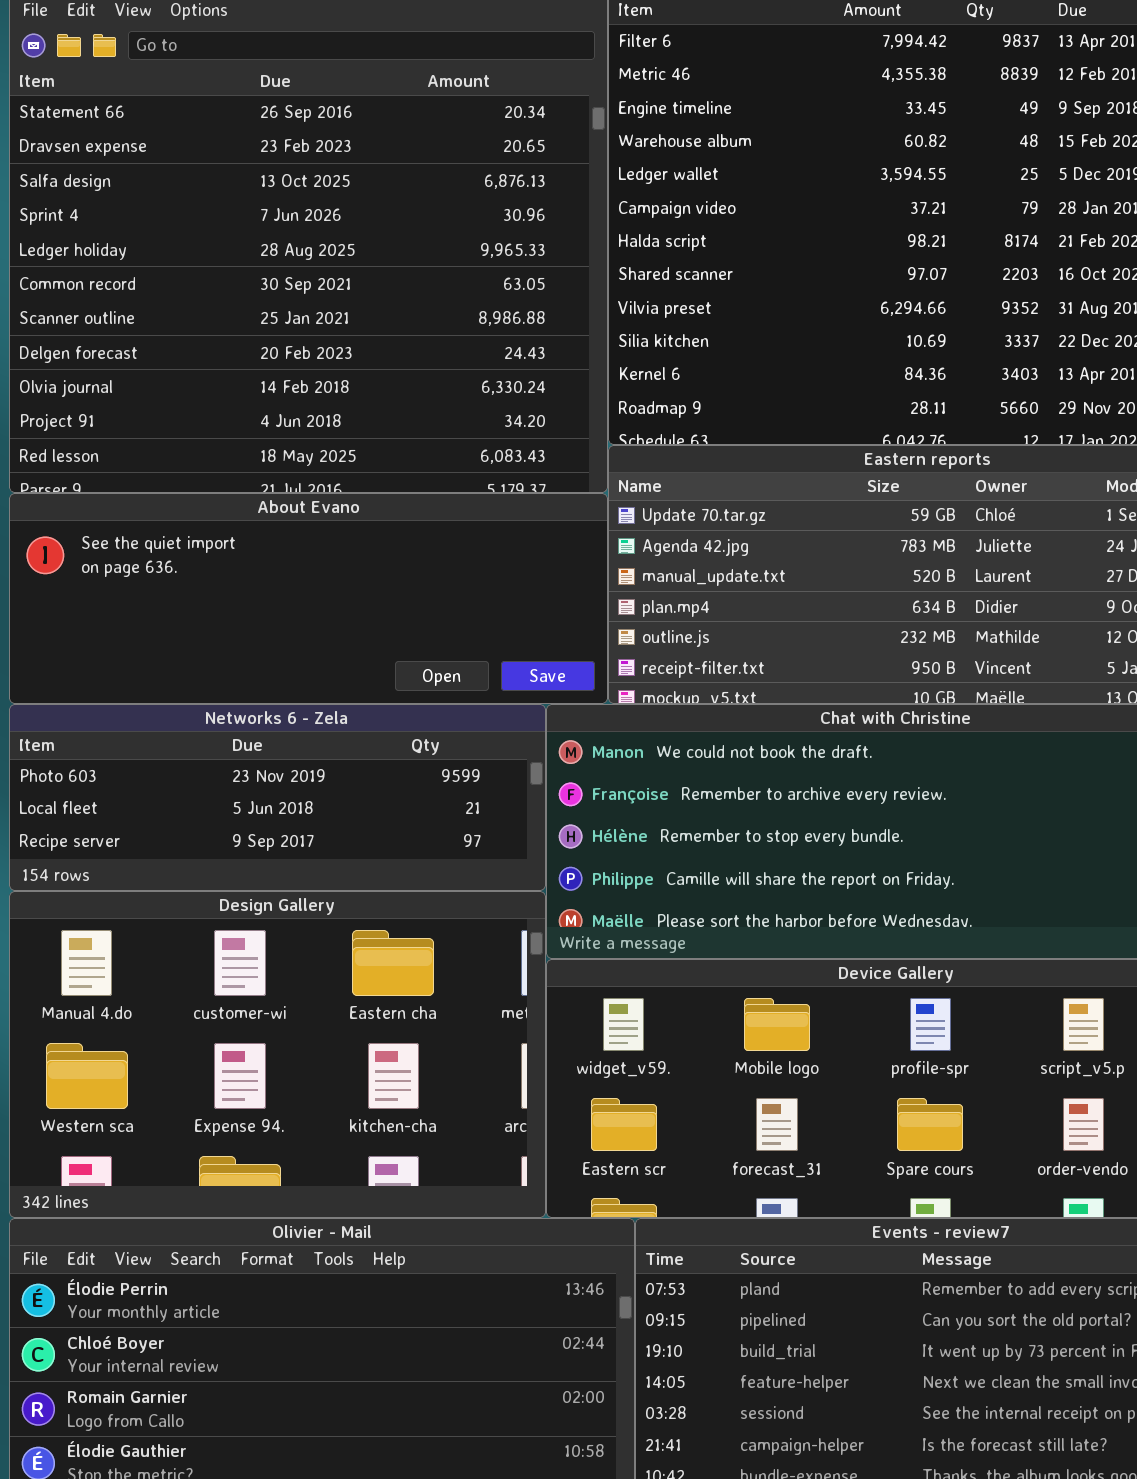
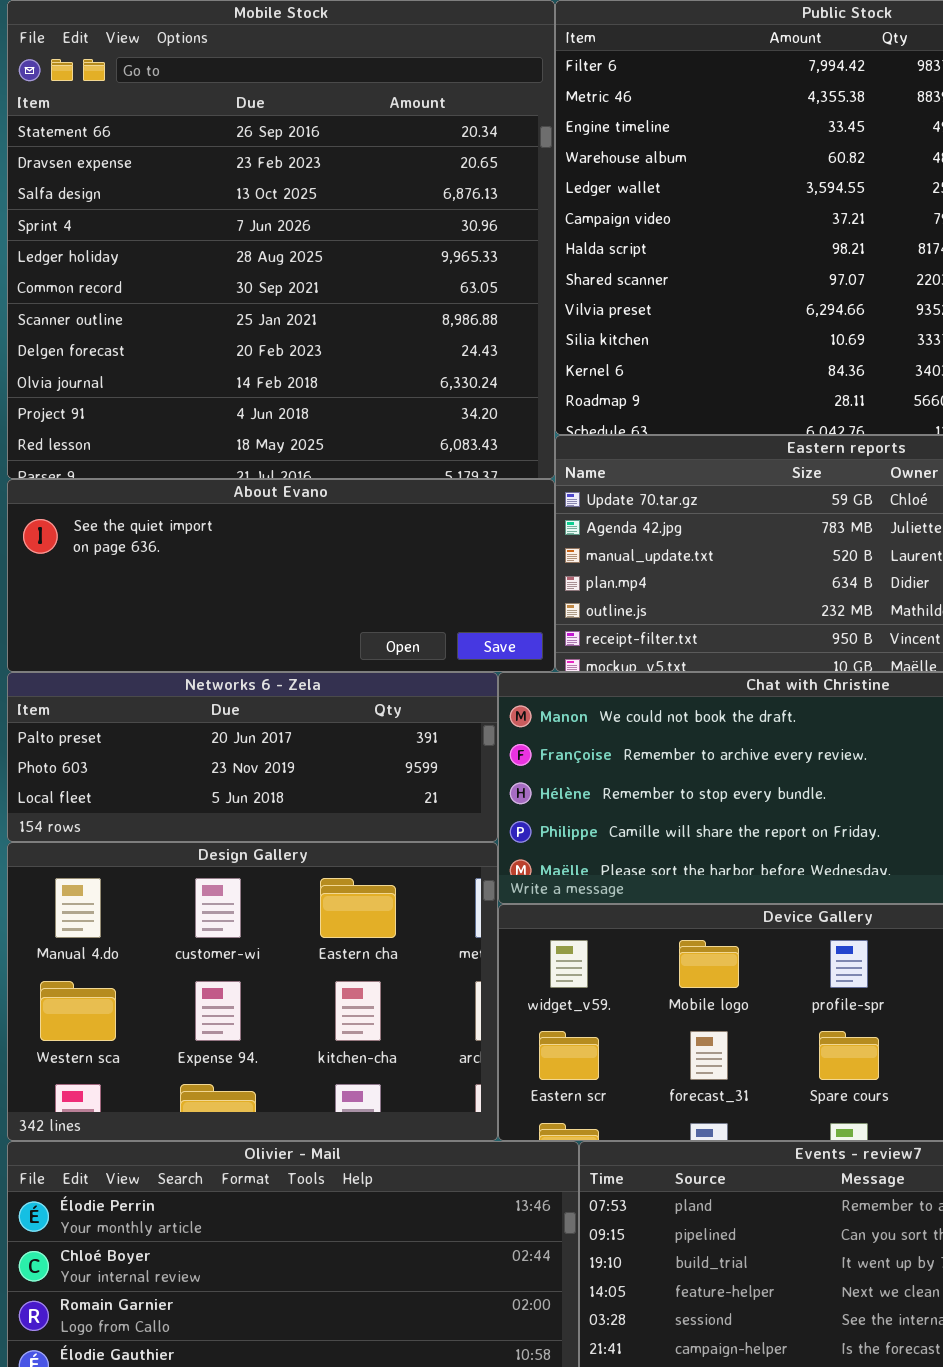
Networks 6 - Zela: [9,704,546,891] -> [7,672,498,842], scrolled up 1 row

